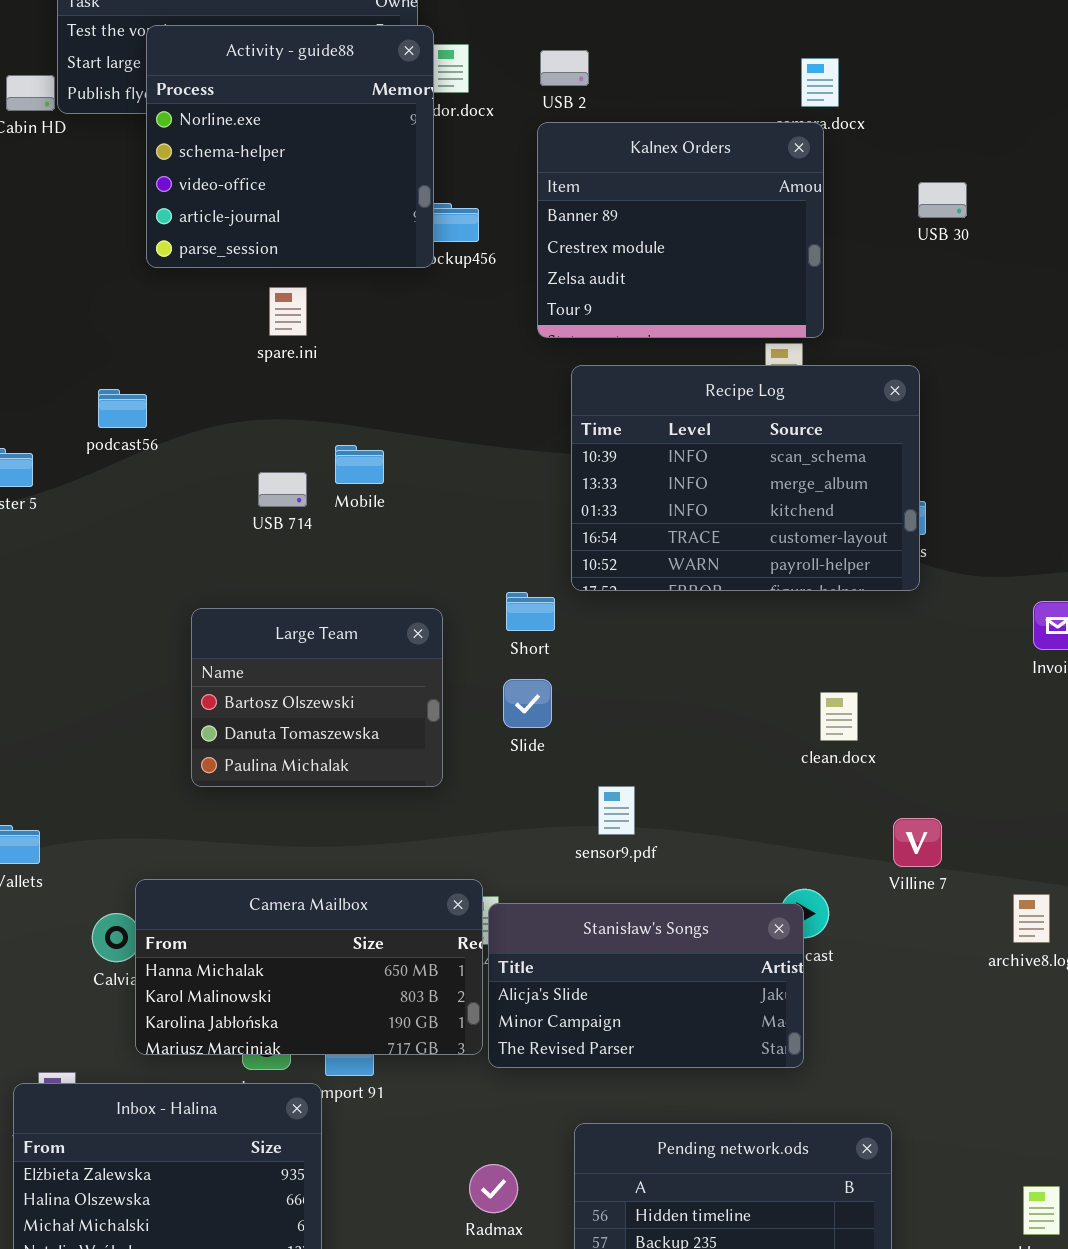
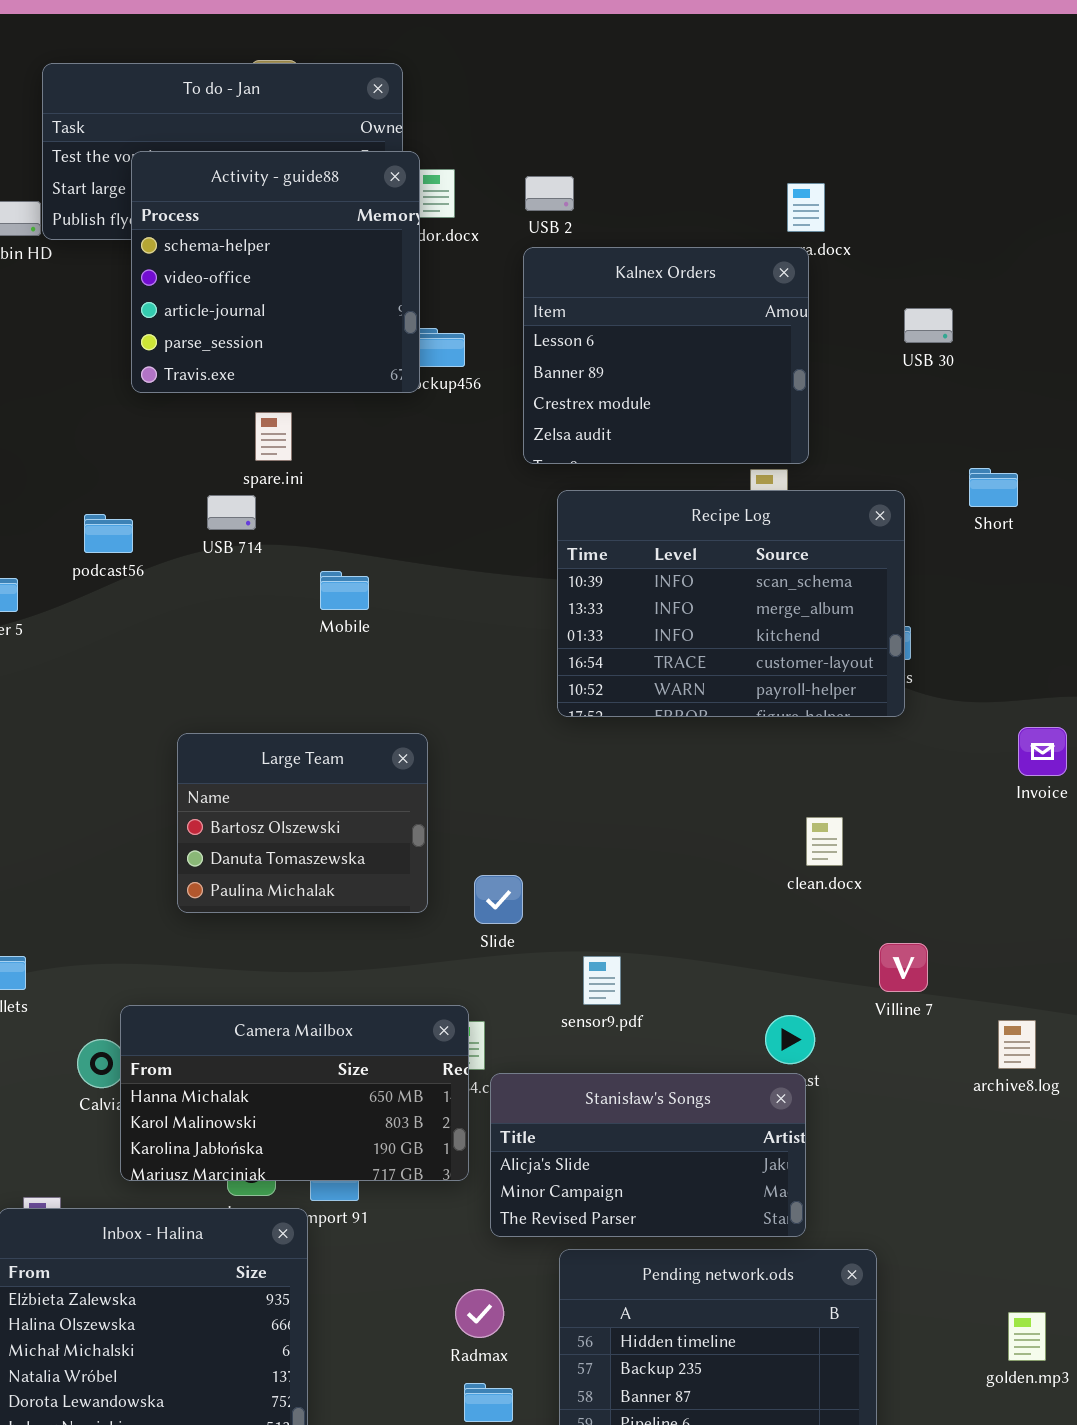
Activity - guide88: [146,25,434,268] -> [131,151,420,393], scrolled down 1 row
Kalnex Orders: [537,122,824,338] -> [523,247,809,464], scrolled up 1 row
USB 714: [258,472,307,507] -> [207,495,256,530], moved
Short: [506,592,555,631] -> [969,468,1018,507], moved
Slide: [503,679,552,728] -> [474,875,523,924], moved
sensor9.pdf: [598,786,635,835] -> [583,956,621,1005], moved
Stanisław's Songs: [488,903,804,1068] -> [490,1073,806,1237], moved

